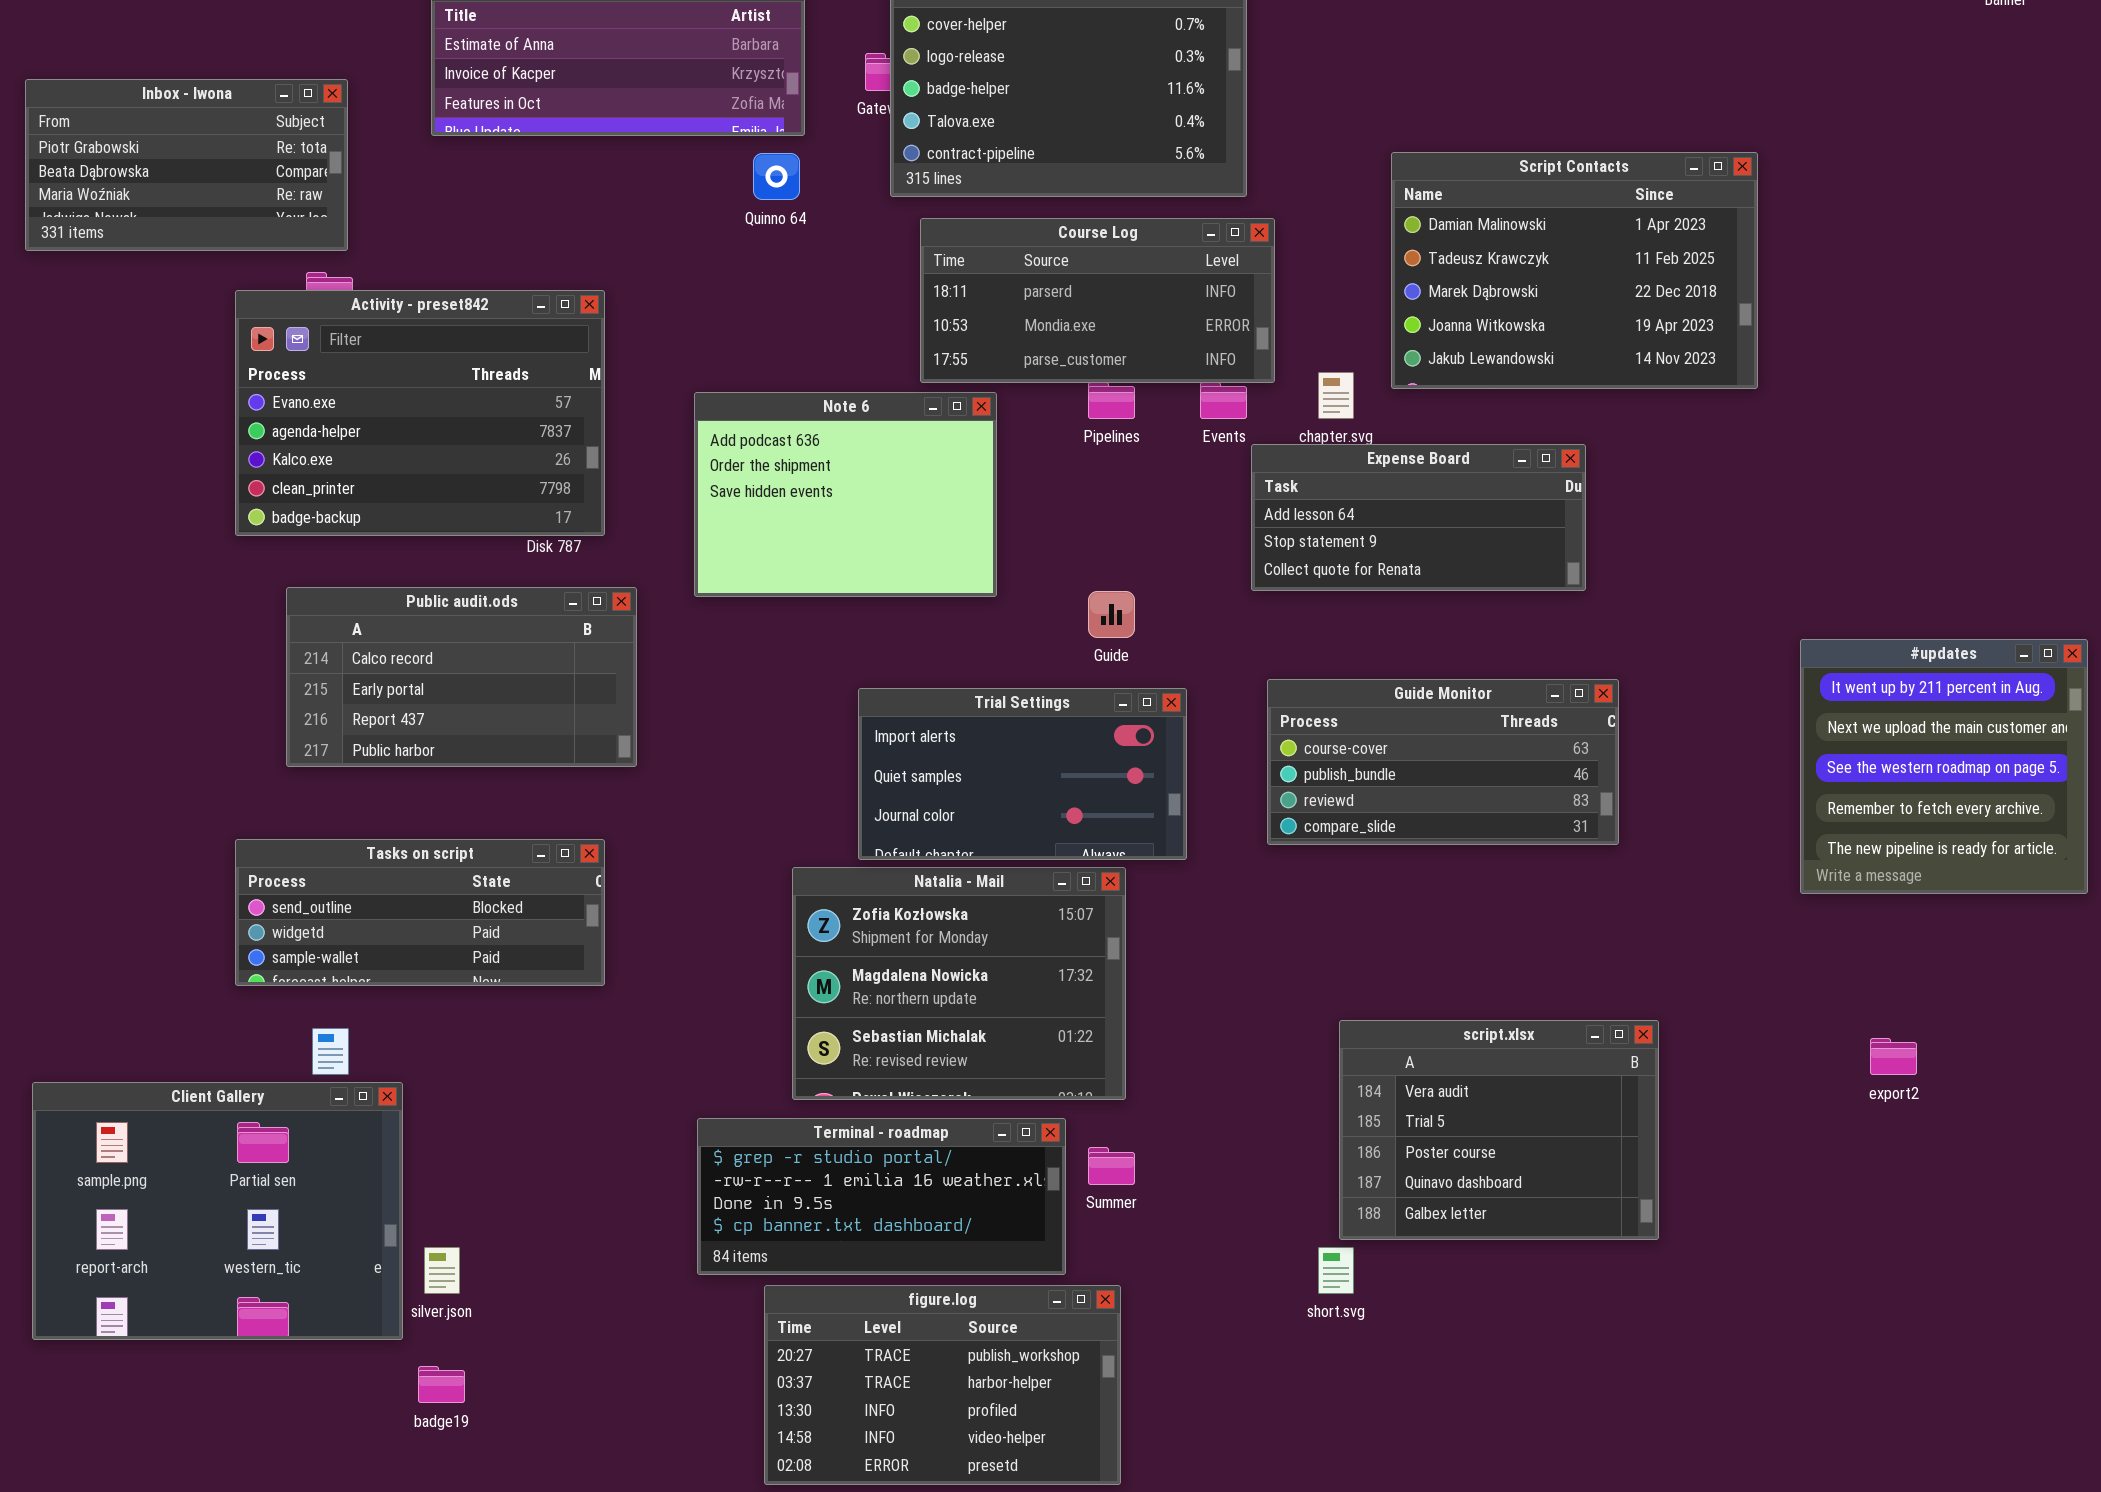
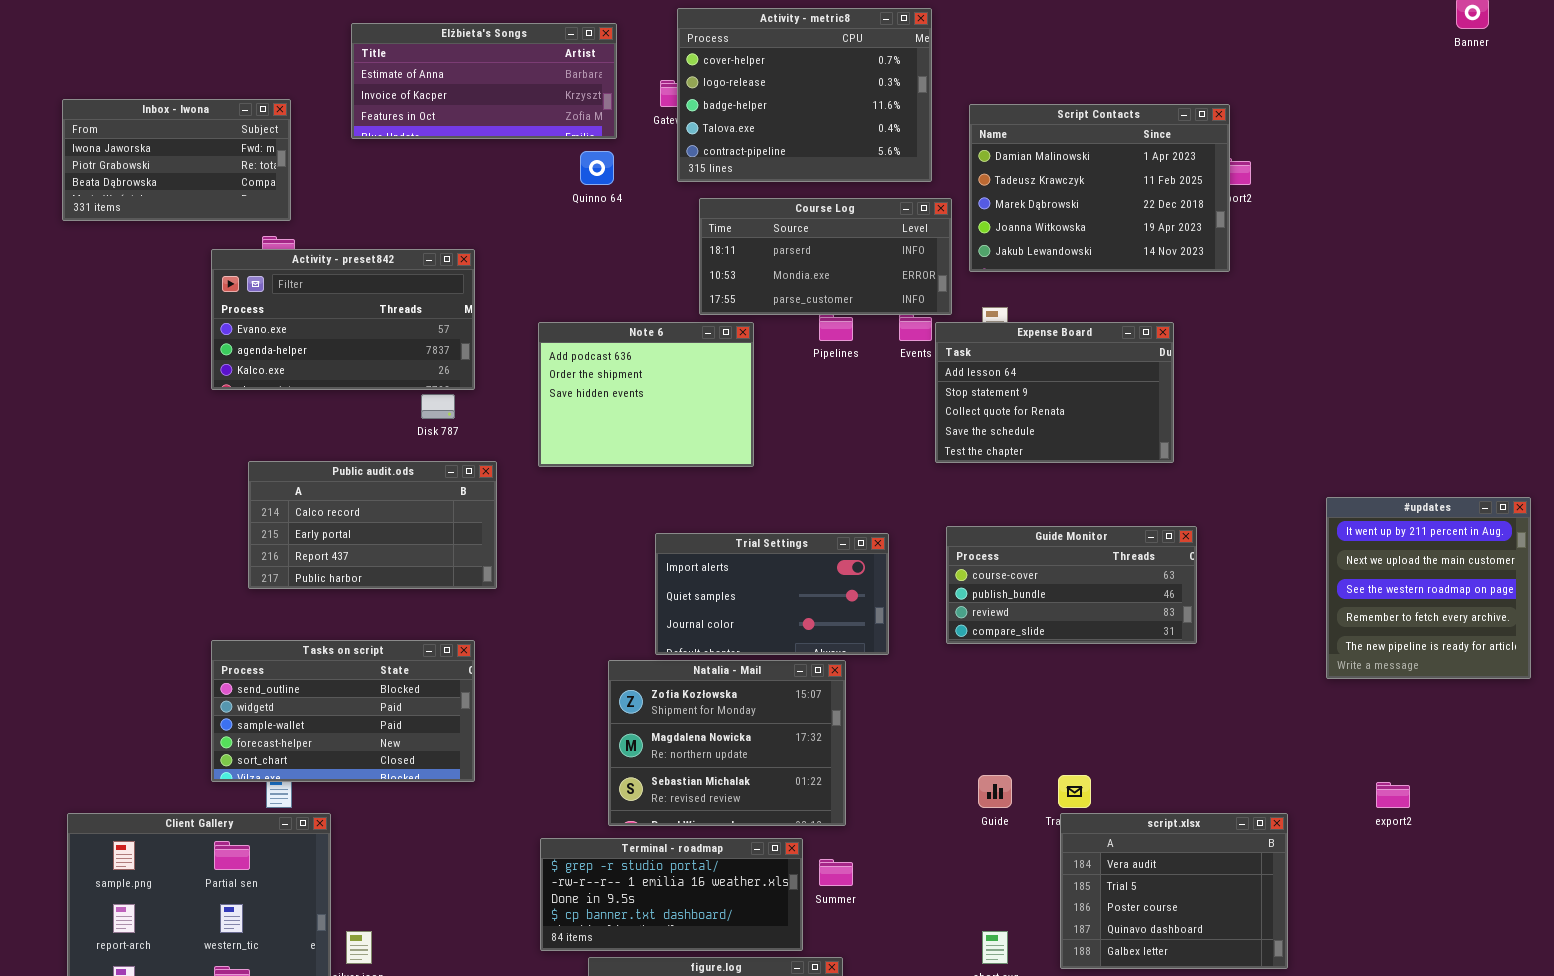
Inbox - Iwona: [25,79,348,251] -> [62,99,291,221], scrolled up 1 row
Script Contacts: [1391,152,1758,389] -> [969,104,1230,272], moved
Activity - preset842: [235,290,605,536] -> [211,249,475,390], resized
Expense Board: [1251,444,1586,591] -> [935,322,1174,463], resized
Guide: [1088,591,1135,638] -> [978,775,1012,808], moved
Tasks on script: [235,839,605,986] -> [211,640,475,782], resized
script.xlsx: [1339,1020,1659,1240] -> [1060,813,1288,969], moved

